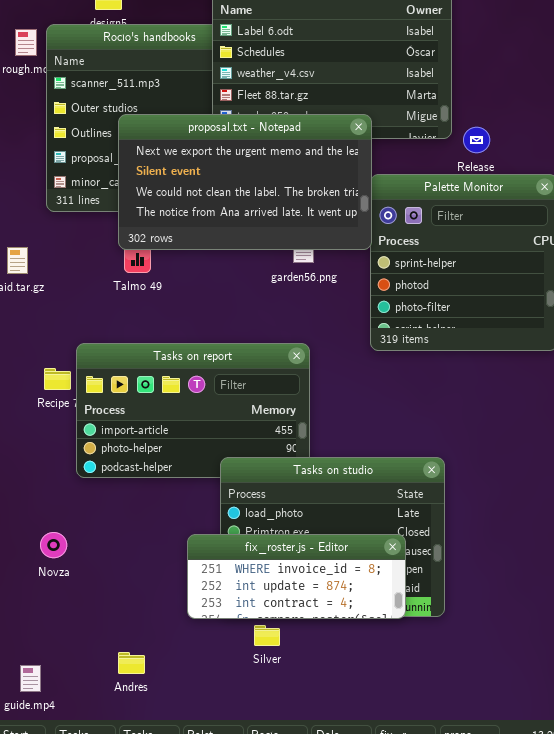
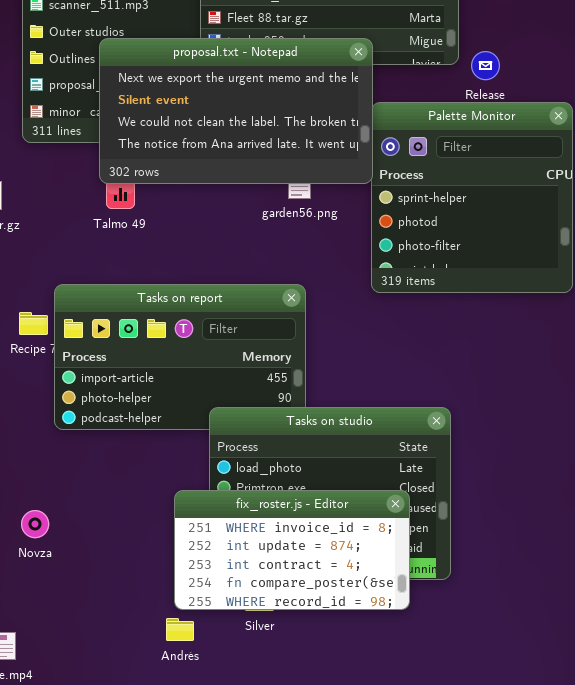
Novza: [40,532,67,558] -> [21,510,49,538], moved
fix_roster.js - Editor: [187,534,406,619] -> [174,490,410,610], resized
Andrés: [118,652,145,674] -> [166,618,194,641], moved

